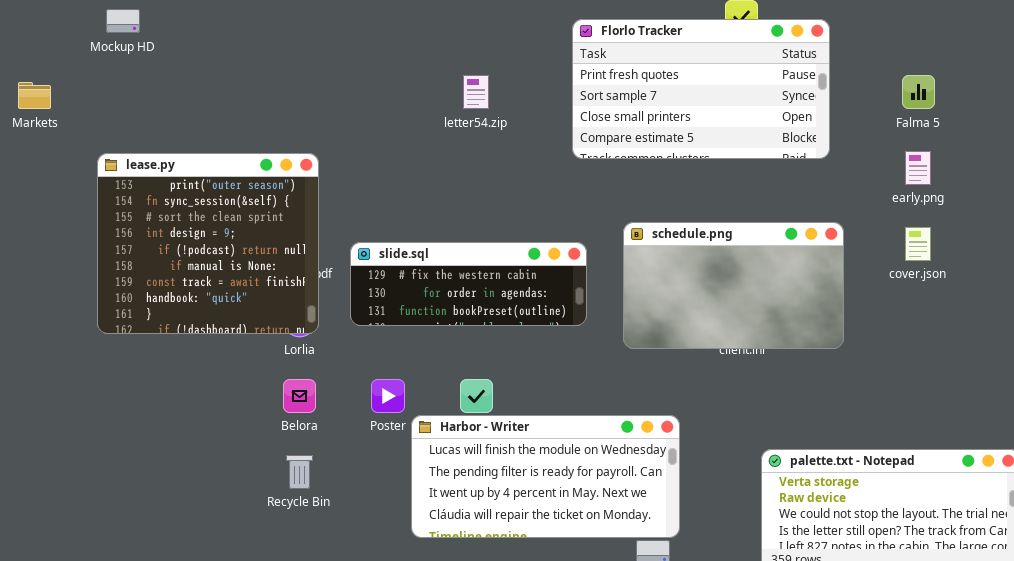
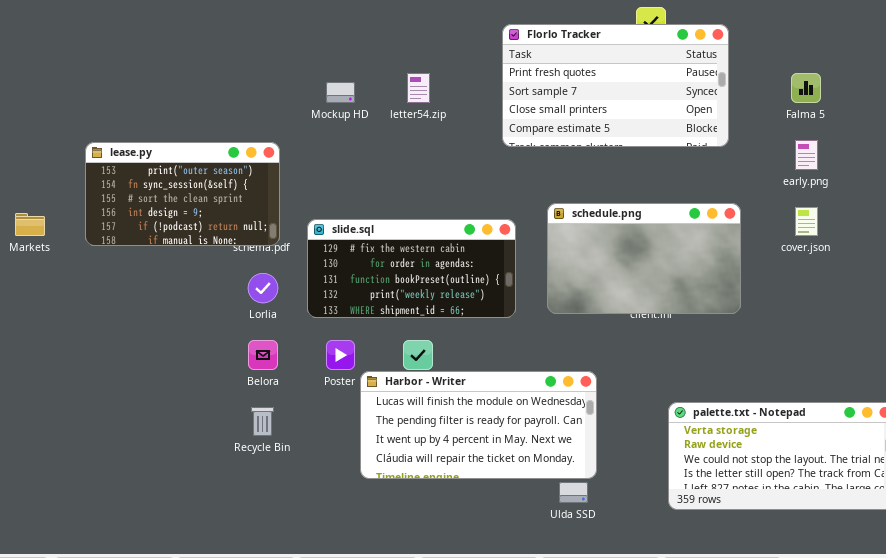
Mockup HD: [106,9,140,33] -> [326,82,355,103], moved
Markets: [18,82,51,109] -> [15,213,45,236], moved
lease.py: [97,153,319,334] -> [85,142,280,246], resized
slide.sql: [350,242,587,326] -> [307,219,516,318], resized

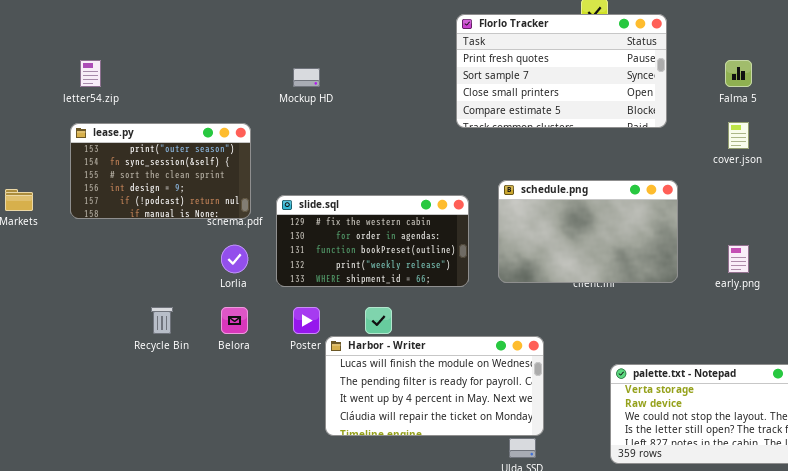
letter54.zip: [407,73,430,103] -> [80,60,101,87], moved
early.png: [795,140,818,170] -> [728,245,749,273], moved
cover.json: [795,207,818,236] -> [728,122,749,149], moved
Recycle Bin: [251,407,274,436] -> [151,307,173,334], moved

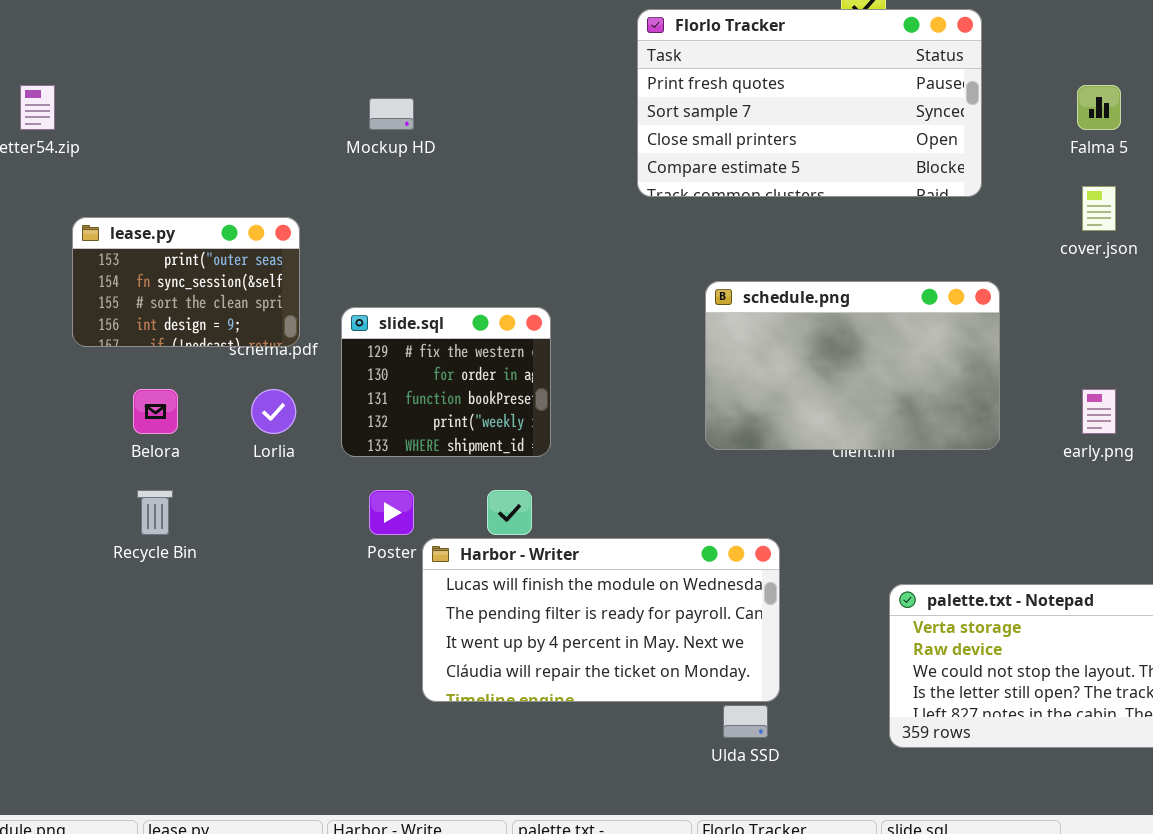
lease.py: [70,123,251,219] -> [72,217,300,347], resized
slide.sql: [276,195,469,287] -> [341,307,551,457], resized
Belora: [221,307,248,334] -> [133,389,178,434], moved

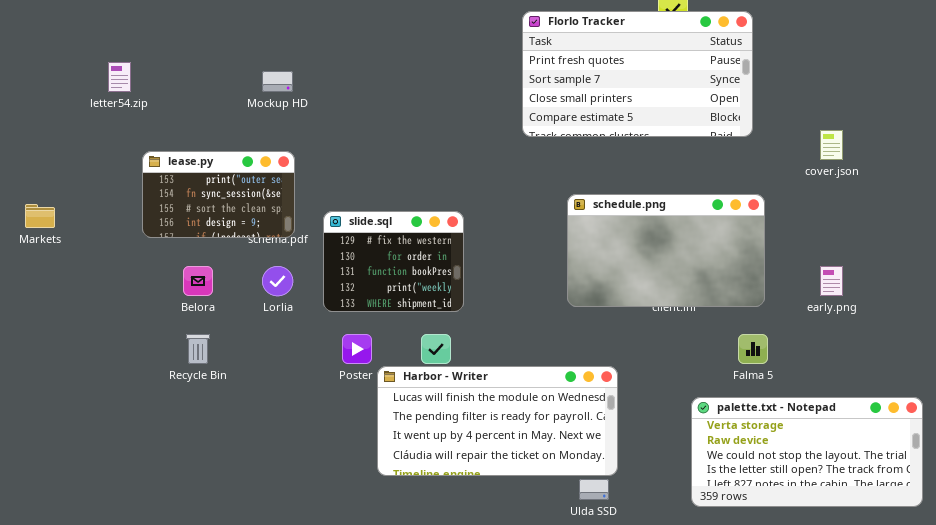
Falma 5: [1077,85,1121,130] -> [738,334,768,364], moved
Mockup HD: [369,98,414,130] -> [262,71,293,92], moved

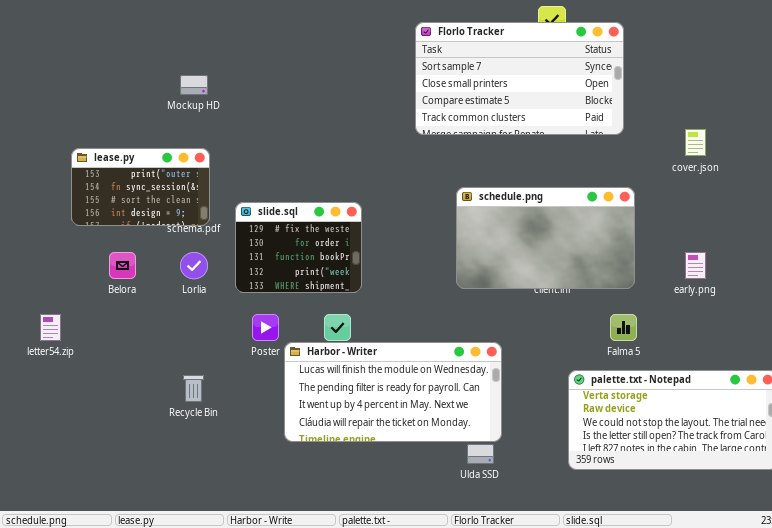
Florlo Tracker: [522,11,753,137] -> [415,22,624,135], scrolled down 1 row
letter54.zip: [108,62,131,92] -> [40,314,61,341], moved
Recycle Bin: [186,334,210,364] -> [183,375,204,402], moved

